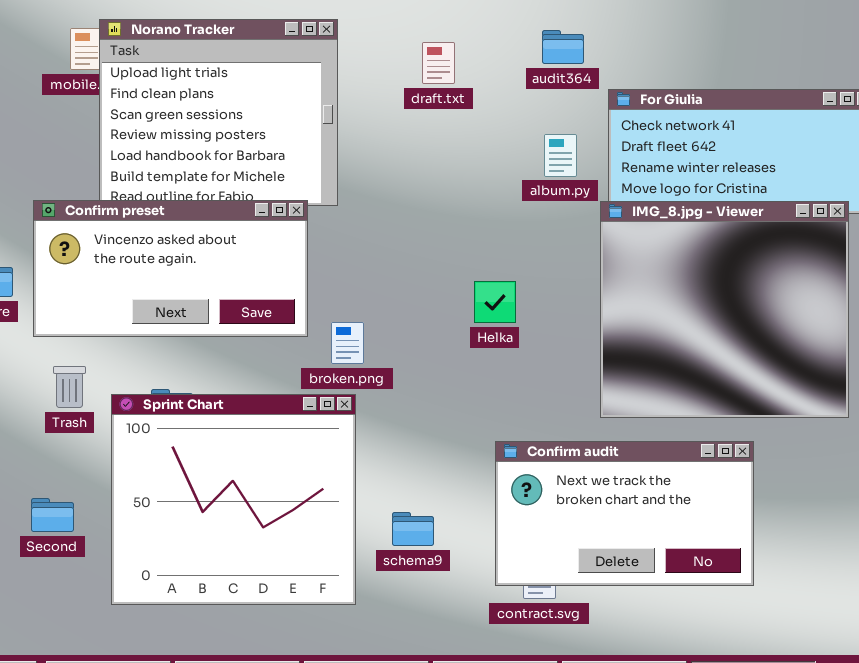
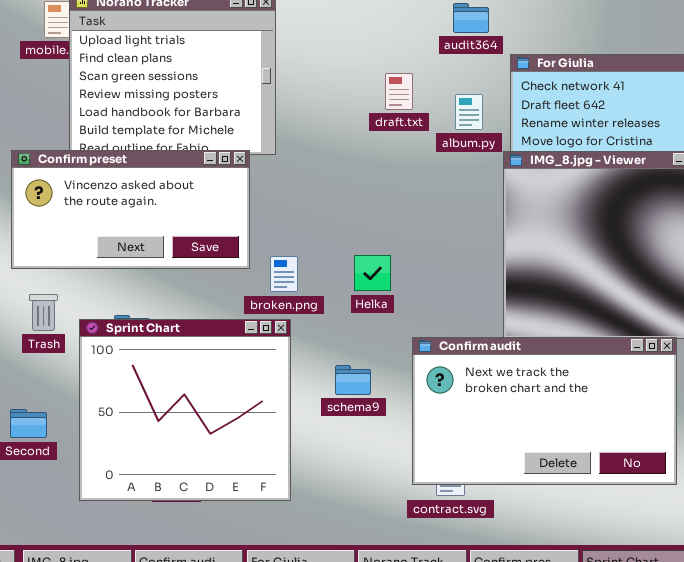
draft.txt: [422,42,455,84] -> [385,73,413,110], moved
Helka: [474,281,516,323] -> [354,255,391,291], moved
Confirm audit: [495,441,754,586] -> [412,337,677,485], resized
schema9: [392,512,434,546] -> [335,365,371,395], moved

